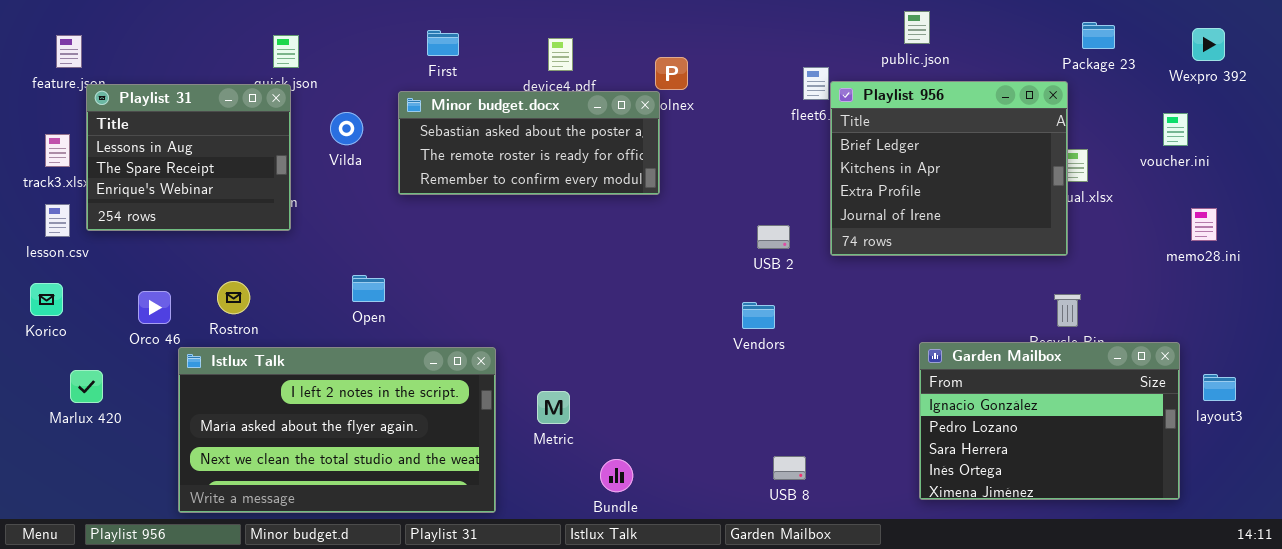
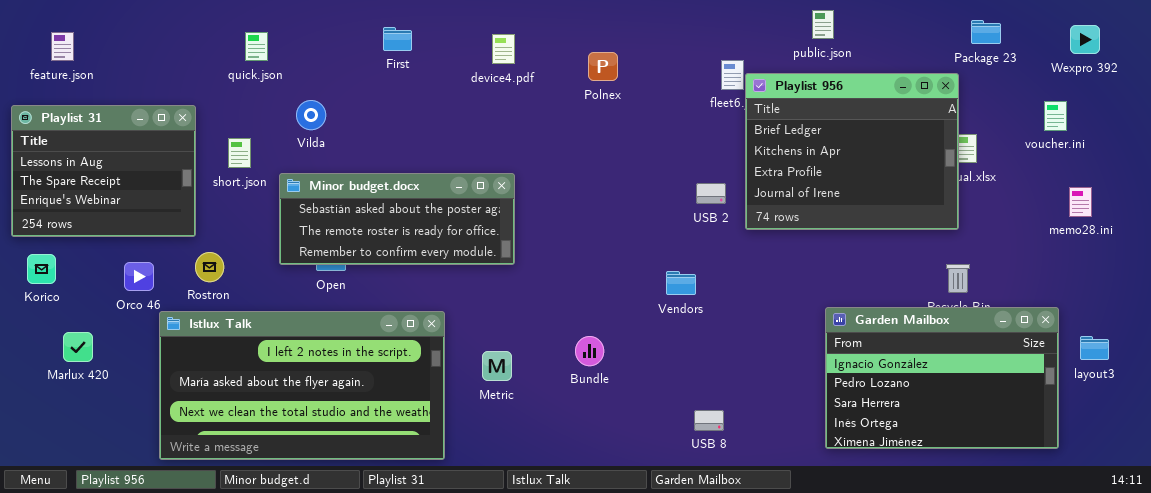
Playlist 31: [86,84,291,231] -> [11,105,196,237], moved
Minor budget.docx: [398,91,660,195] -> [279,173,515,265], moved
USB 2: [757,225,790,249] -> [696,183,726,204], moved
Bundle: [600,459,633,492] -> [575,336,604,366], moved

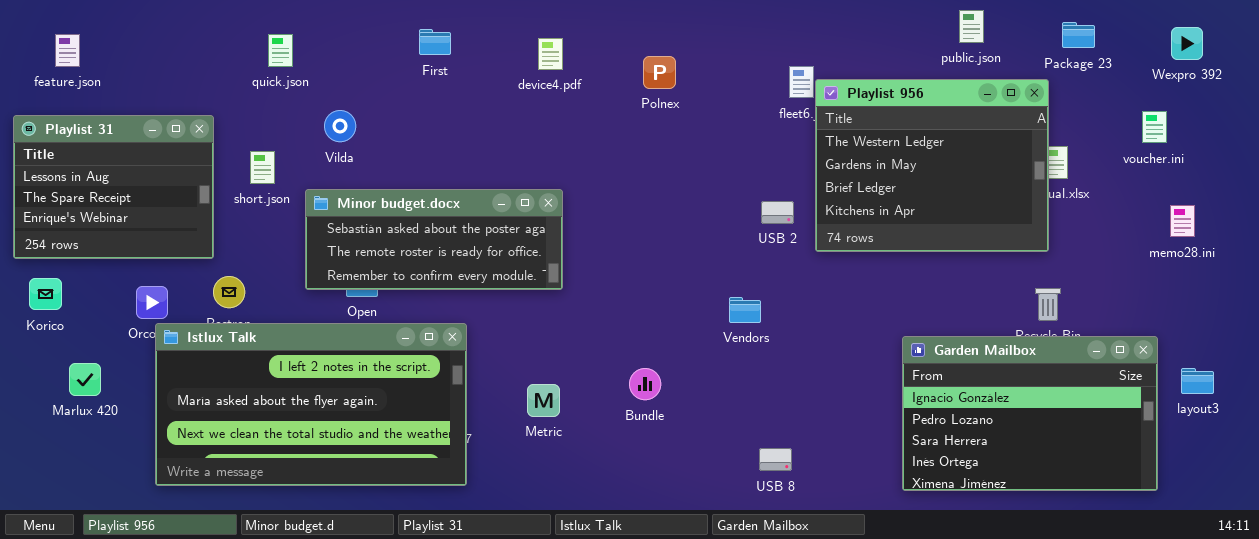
public.json: [812,10,834,39] -> [959,10,984,43], moved
Playlist 956: [745,73,959,230] -> [815,79,1049,252], scrolled up 2 rows
Istlux Talk: [159,311,445,460] -> [155,323,467,486], moved

